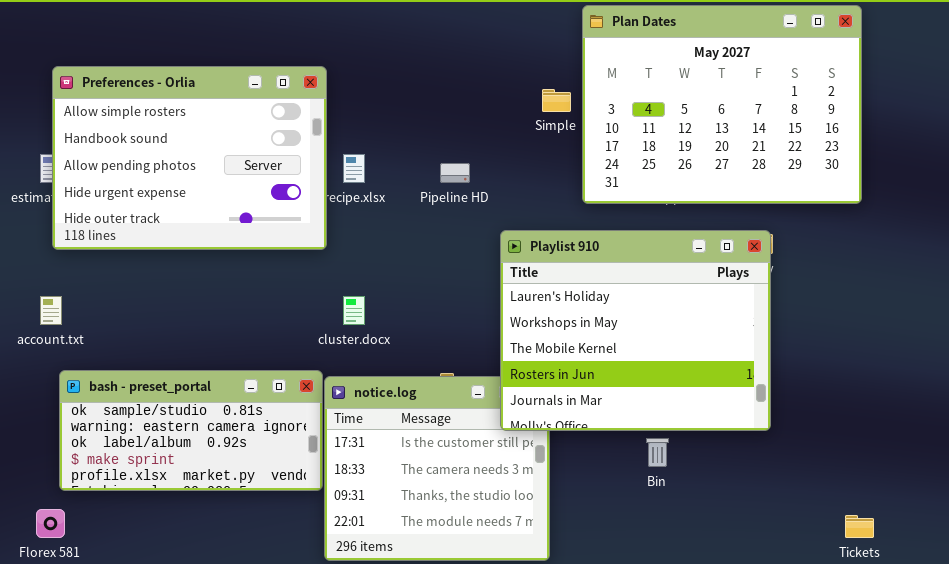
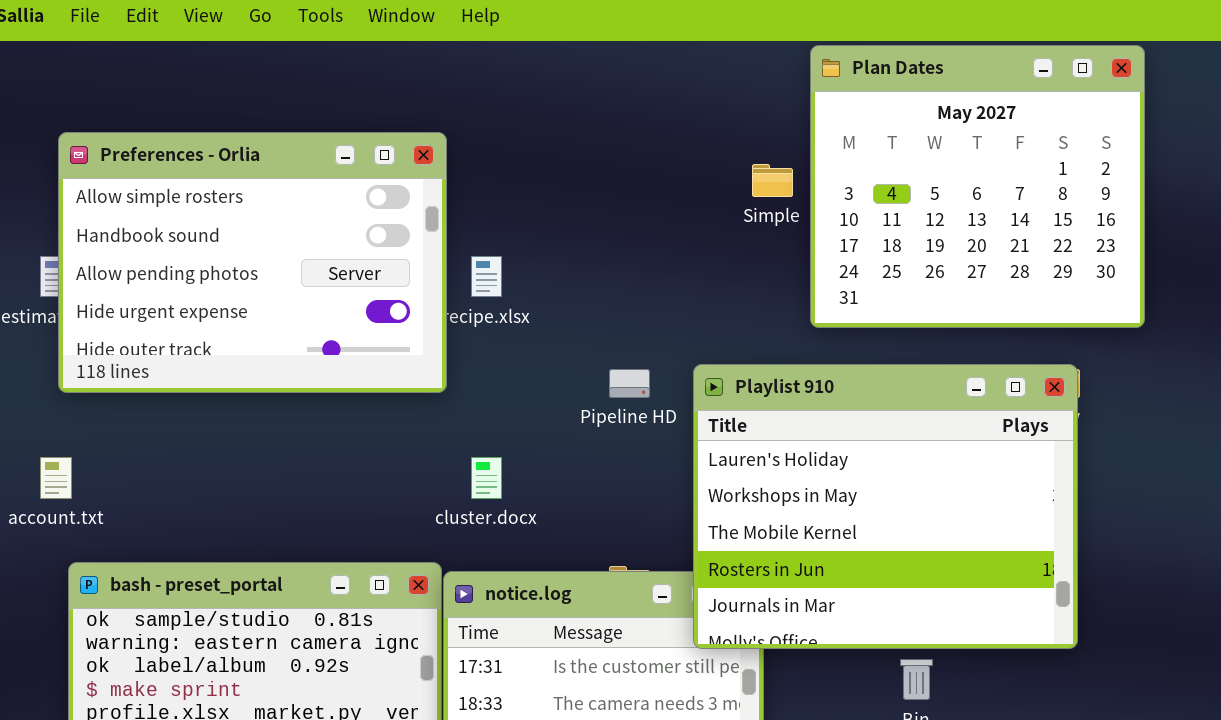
Plan Dates: [582,5,862,204] -> [810,45,1145,328], resized
Pipeline HD: [440,163,470,183] -> [609,369,650,398], moved

